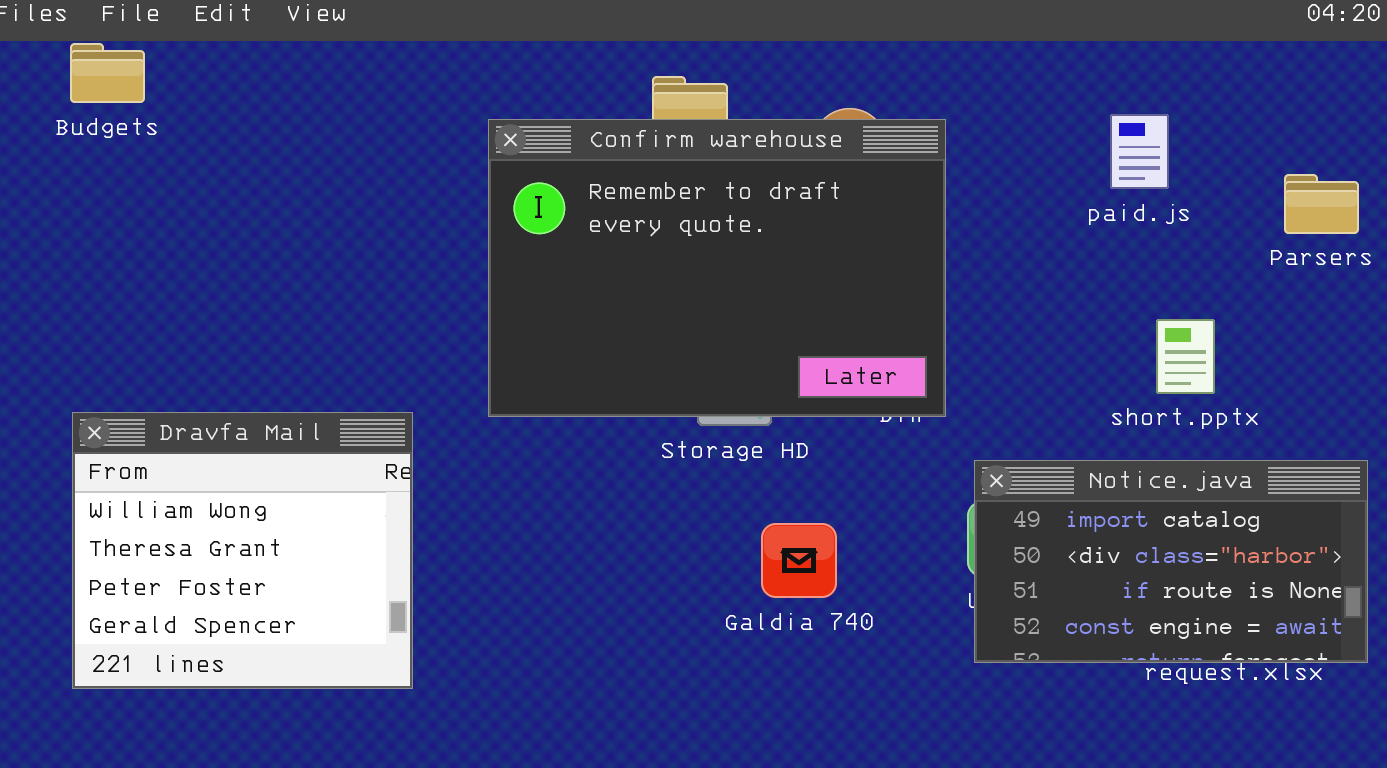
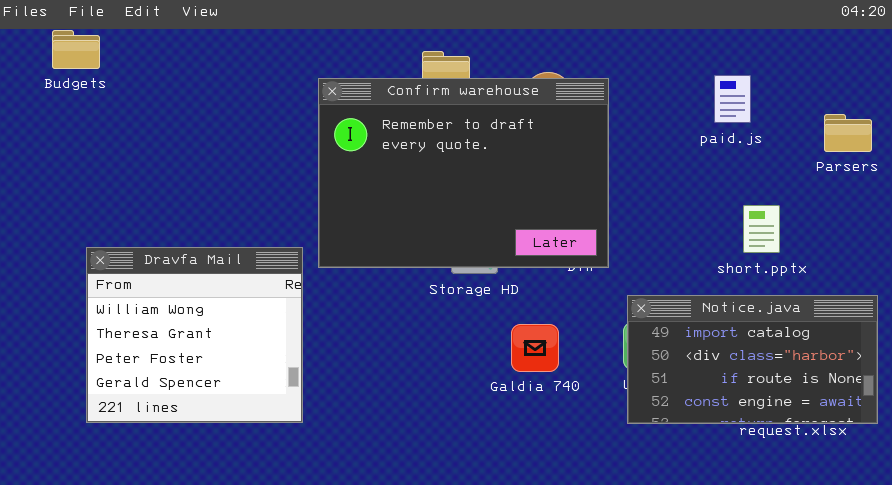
Dravfa Mail: [72,412,413,689] -> [86,247,303,423], moved
Galdia 740: [761,523,837,598] -> [511,324,559,372], moved

